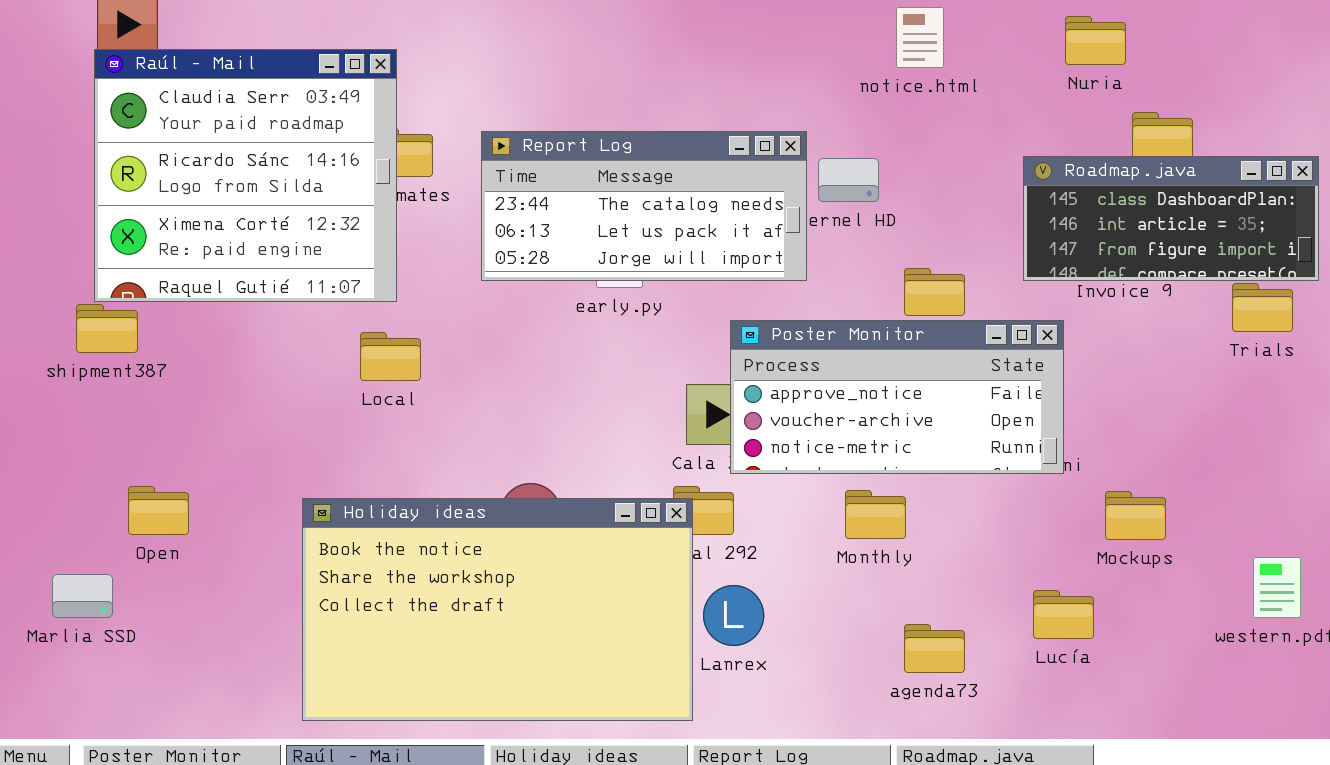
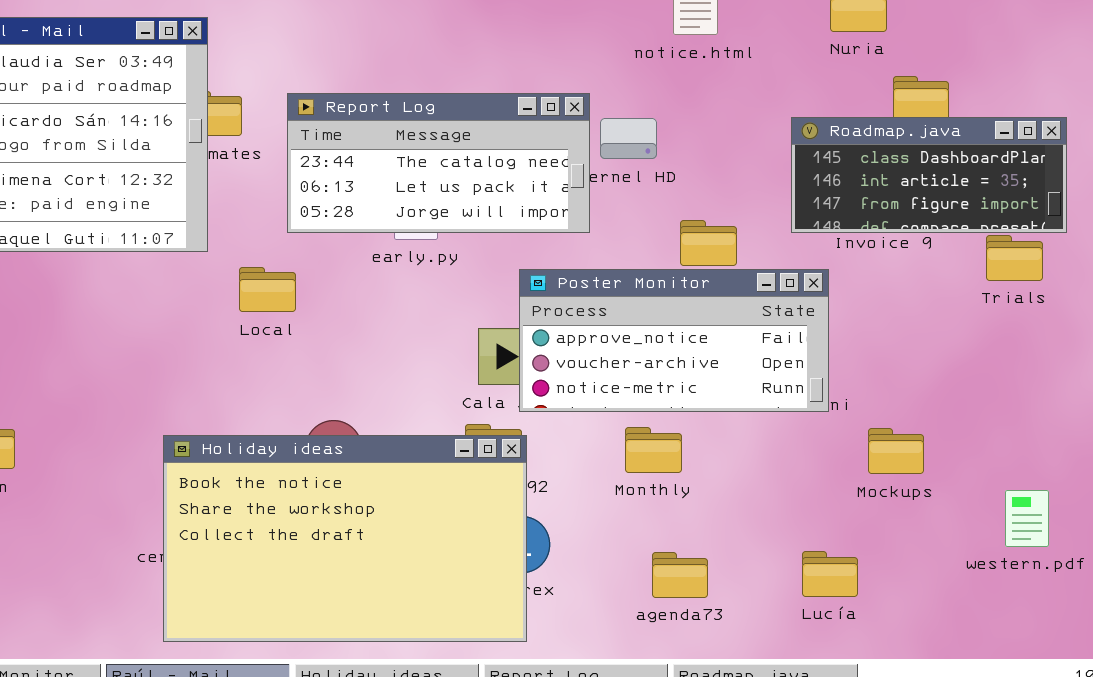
Local: [360,332,421,381] -> [239,267,296,312], moved
Holiday ideas: [302,498,693,721] -> [163,435,527,642], moved
Lucía: [1033,590,1094,639] -> [802,551,858,597], moved
agenda73: [904,624,965,673] -> [652,552,708,598], moved

